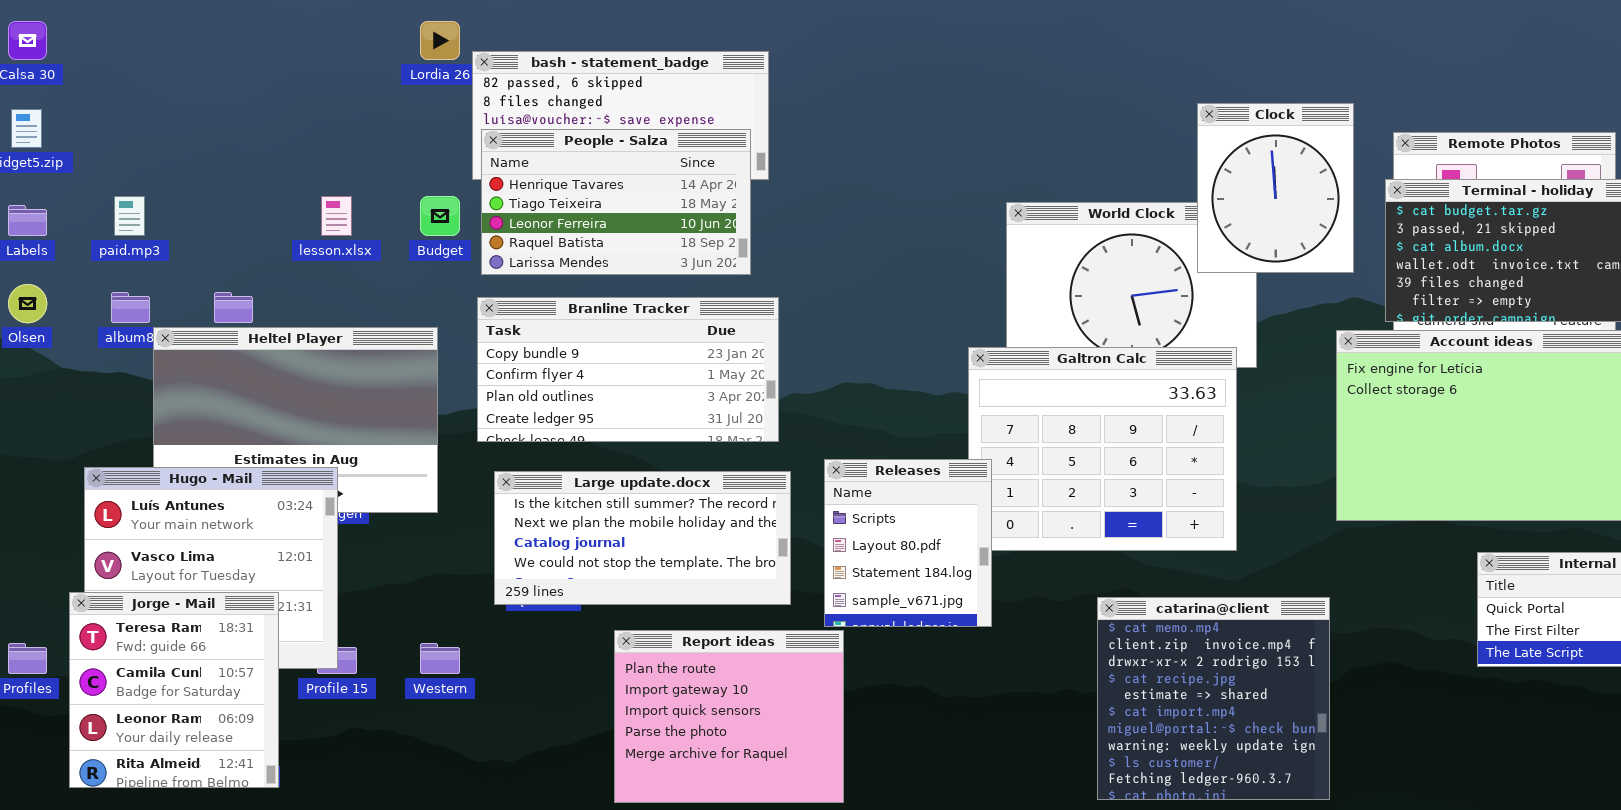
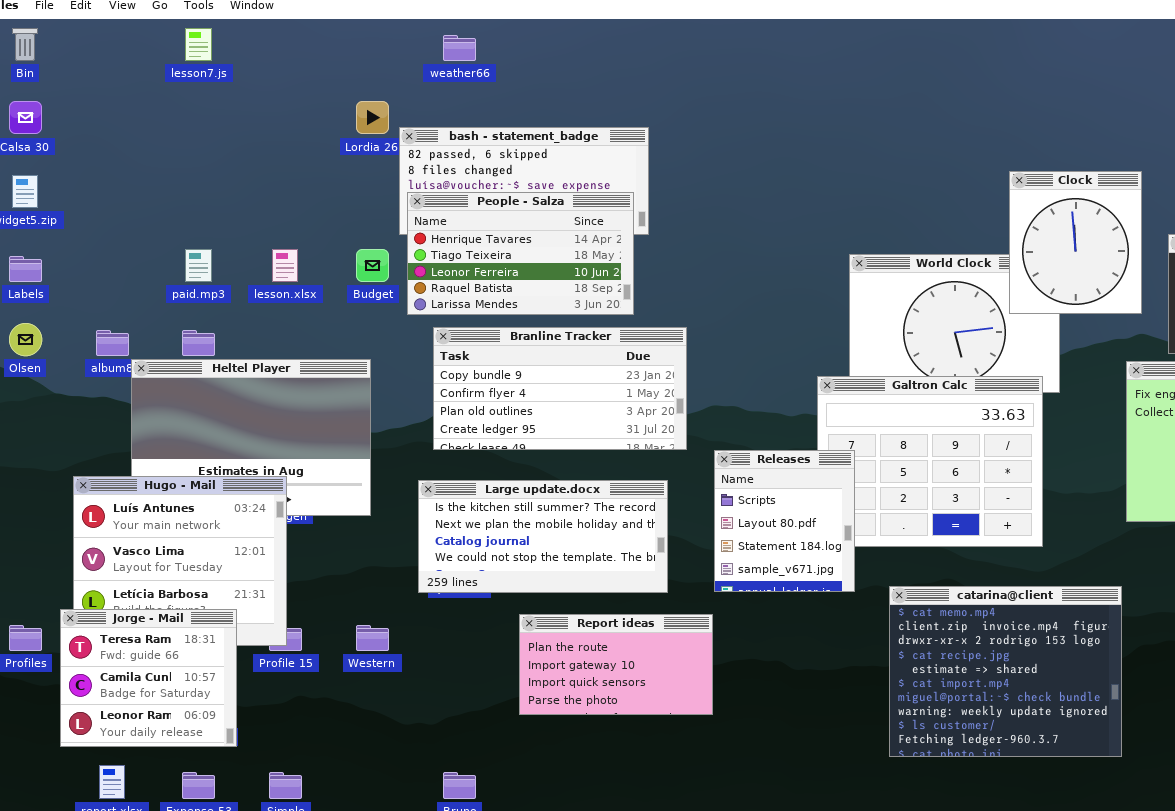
paid.mp3: [114,196,145,236] -> [185,249,212,282], moved
Branline Tracker: [477,297,779,442] -> [433,327,687,450], moved
Releases: [824,459,992,627] -> [714,450,855,592], moved
Jorge - Mail: [69,592,279,788] -> [60,609,237,747], resized
catarina@client: [1097,597,1330,800] -> [889,586,1122,757], resized
Report ideas: [614,630,844,803] -> [519,614,713,715], resized

